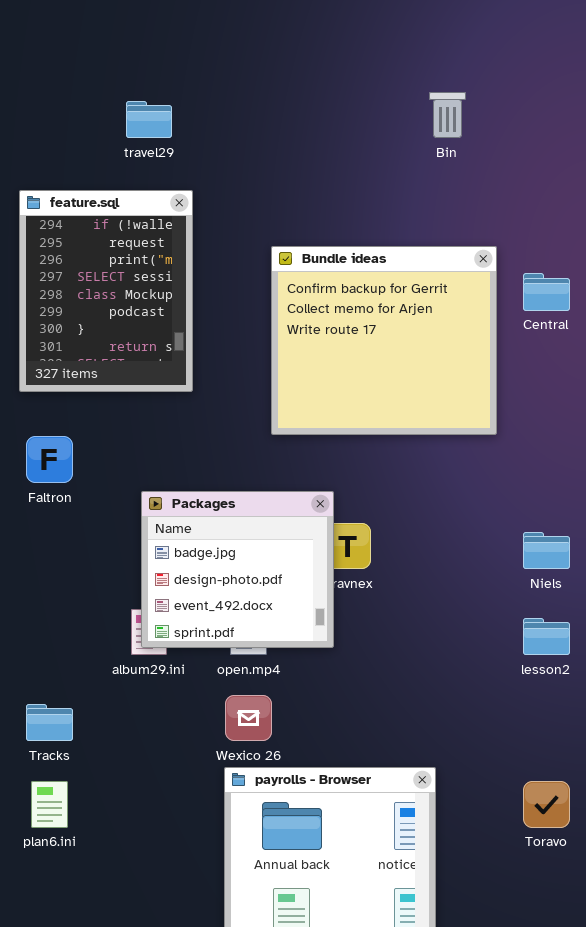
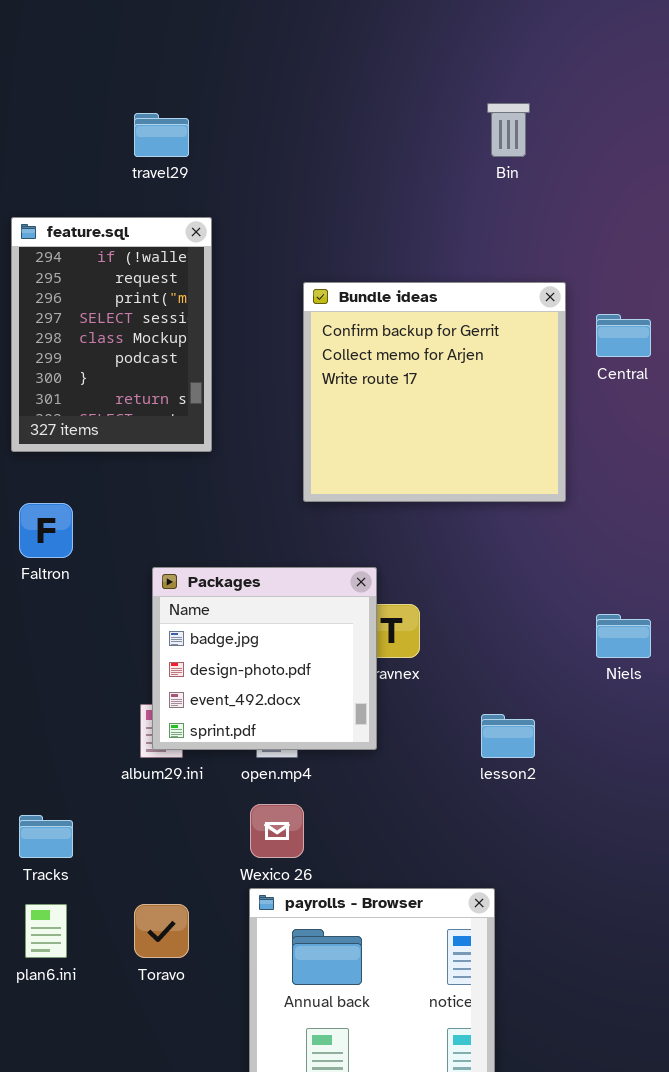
lesson2: [523,618,570,655] -> [481,714,535,758], moved
Toravo: [523,781,570,828] -> [134,904,189,958], moved

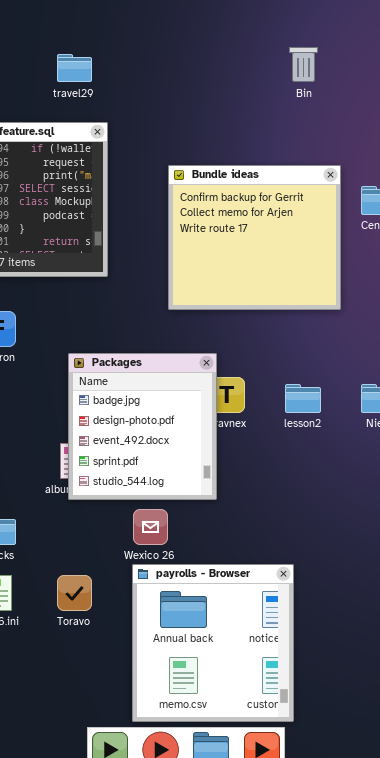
Packages: [152,567,377,750] -> [68,353,217,500], resized
lesson2: [481,714,535,758] -> [285,384,321,413], moved

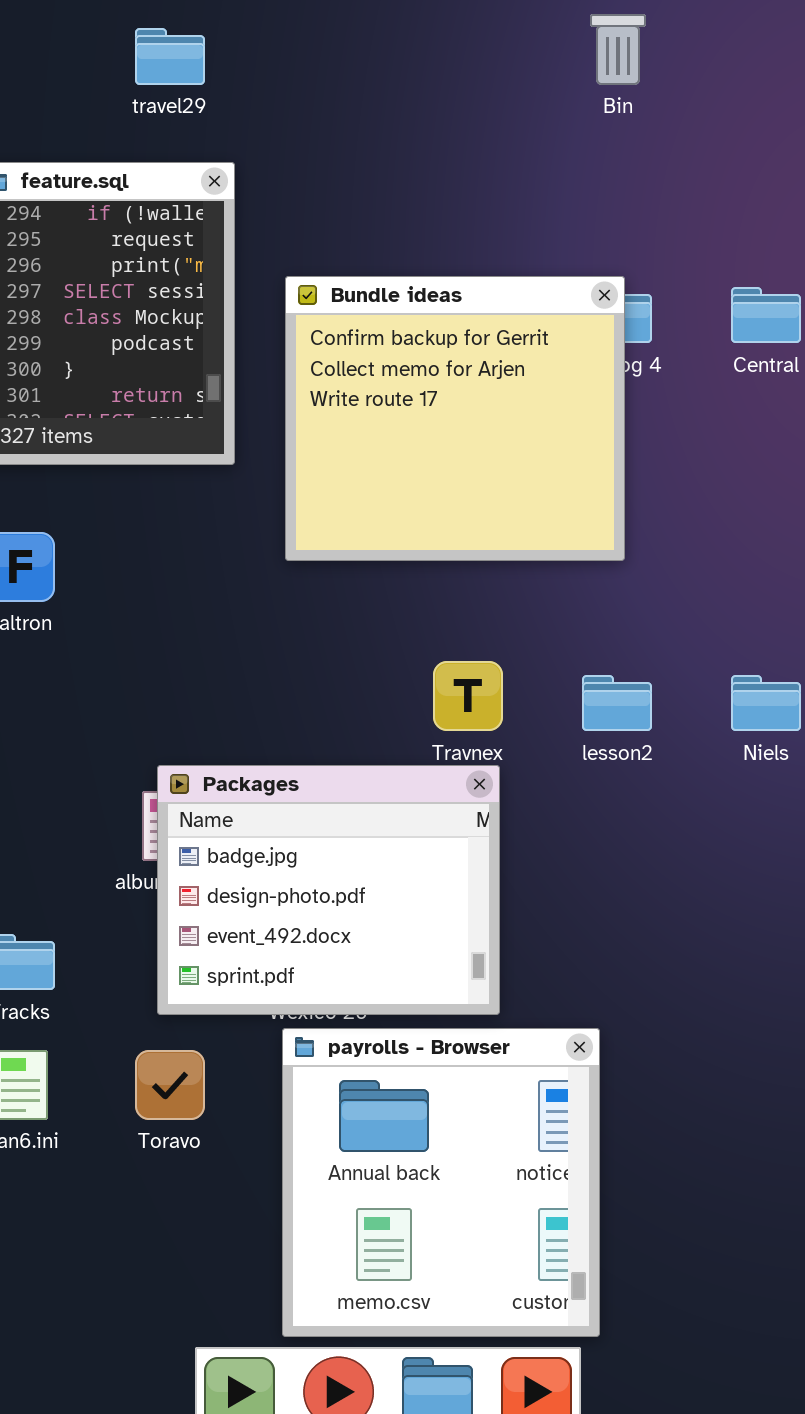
Bundle ideas: [168,165,341,310] -> [285,276,625,561], moved
Packages: [68,353,217,500] -> [157,765,500,1015], moved, resized

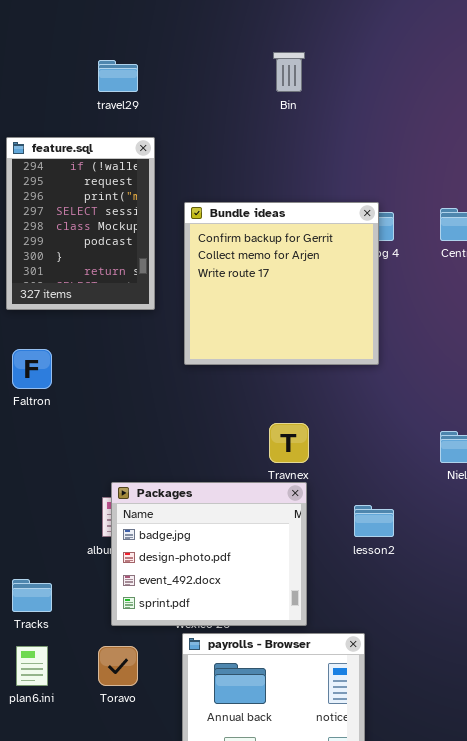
Bin: [590,14,646,85] -> [273,52,305,92], moved
lesson2: [582,675,652,731] -> [354,505,394,537], moved

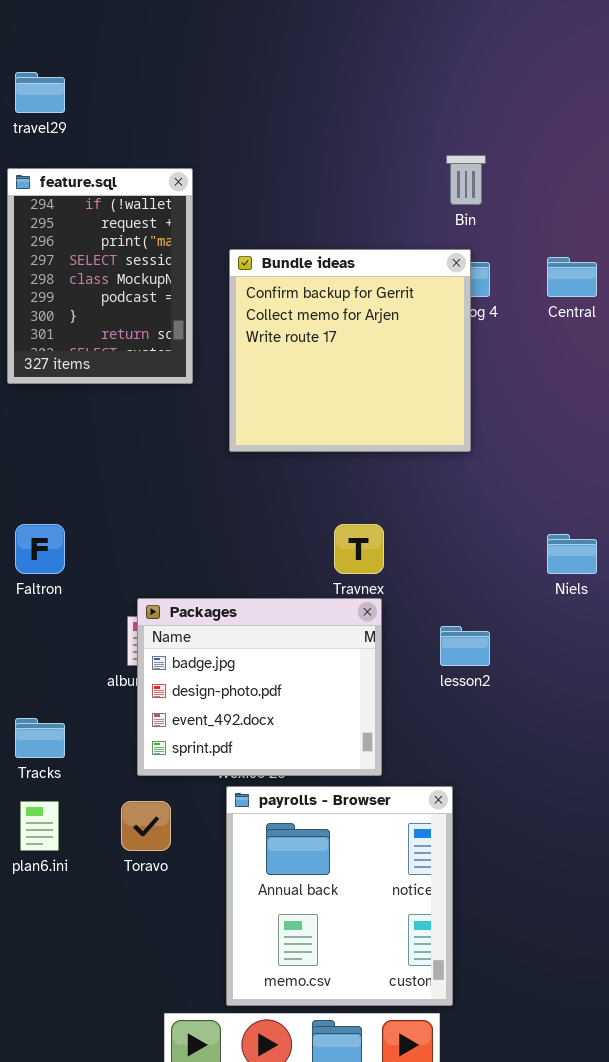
Bin: [273,52,305,92] -> [446,155,486,205], moved
travel29: [98,60,138,92] -> [15,72,65,113], moved
Faltron: [12,349,52,389] -> [15,524,65,574], moved

